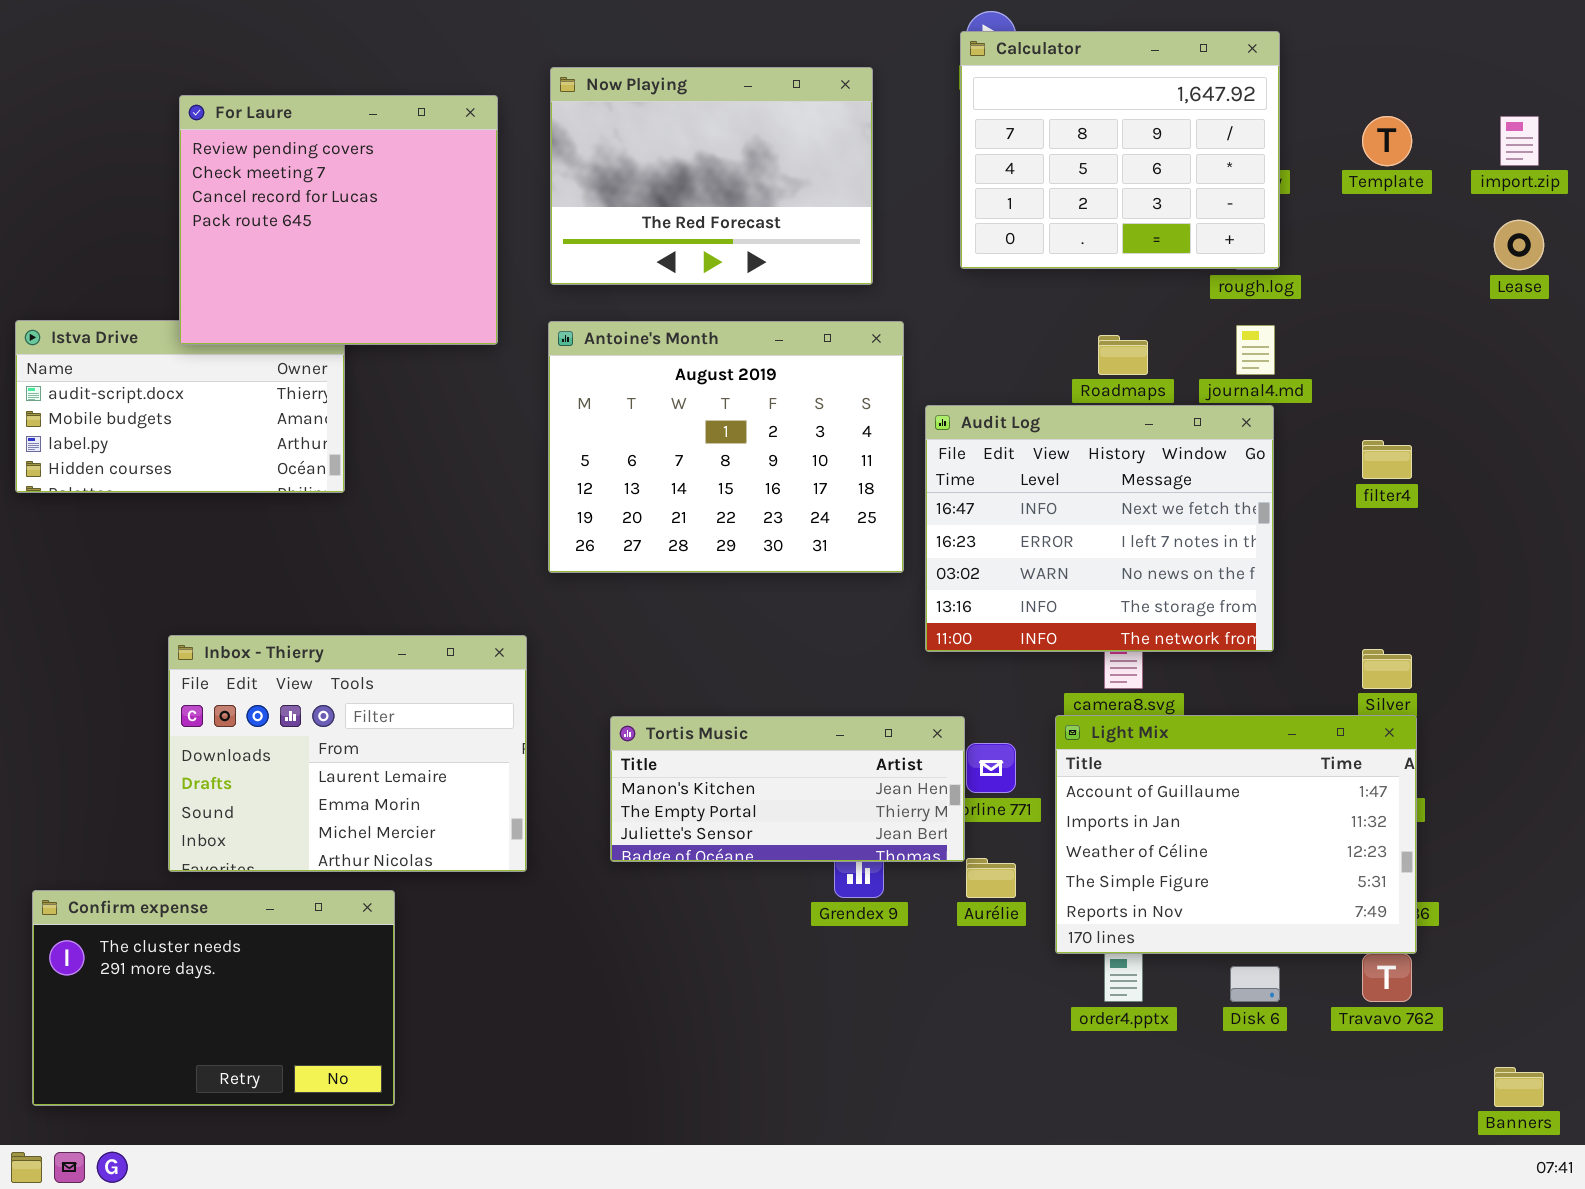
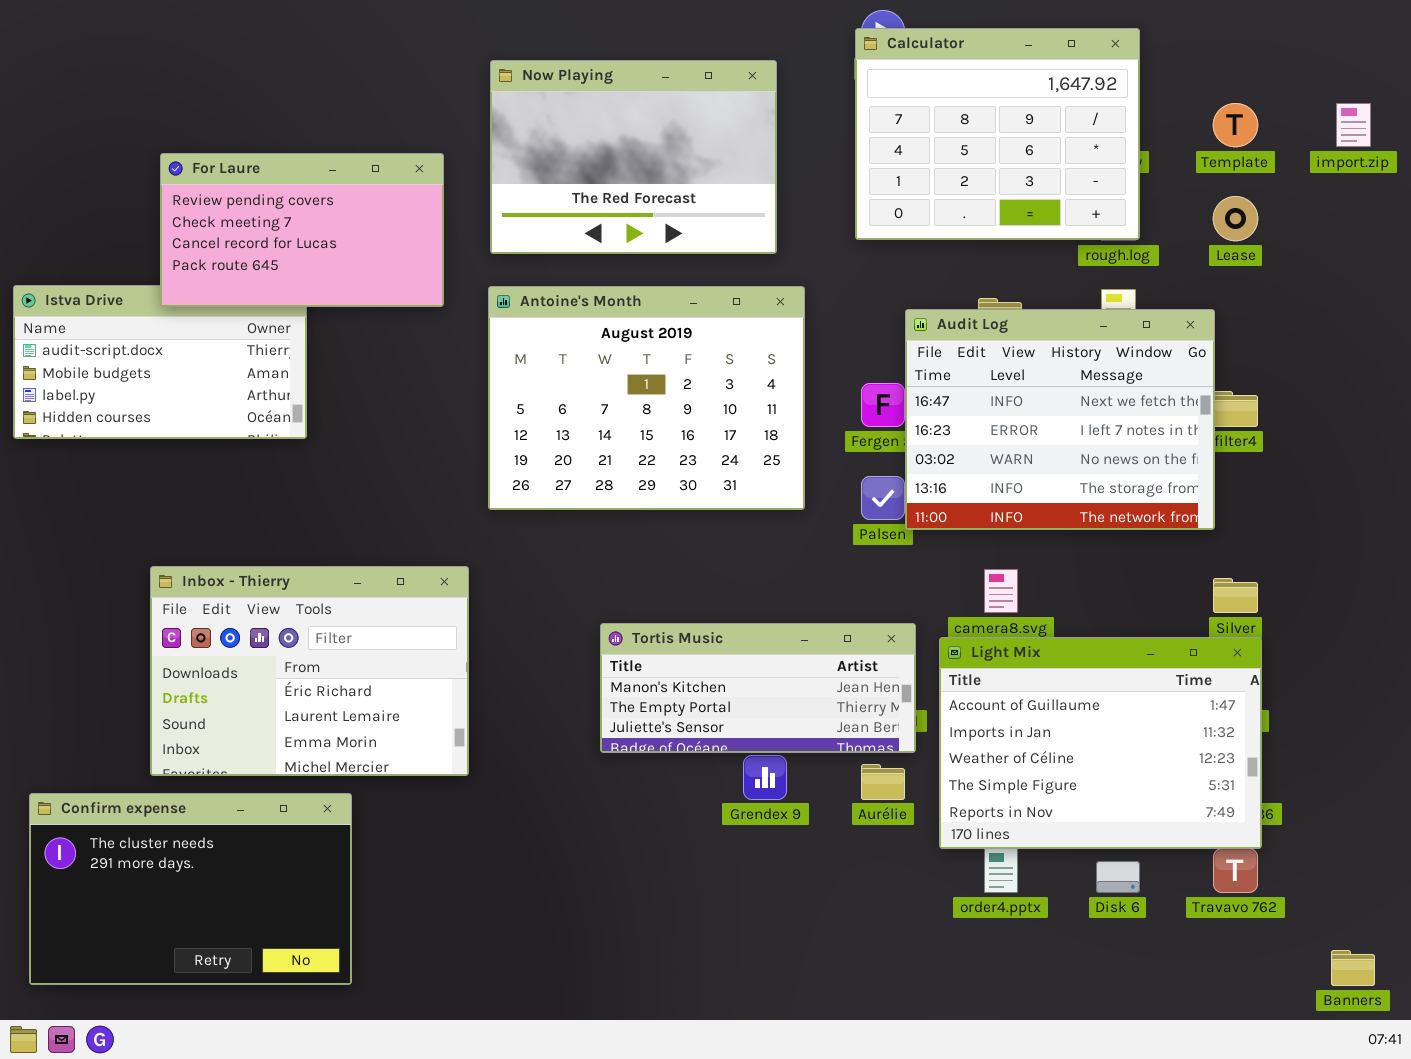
For Laure: [179,95,498,345] -> [160,153,444,307], resized
Lease: [1494,220,1544,270] -> [1213,196,1258,241], moved
Audit Log: [925,405,1274,652] -> [905,309,1215,530], moved
Inbox - Thierry: [168,635,527,872] -> [150,566,469,776], scrolled up 1 row
Tortis Music: [610,716,965,862] -> [600,623,916,753], moved

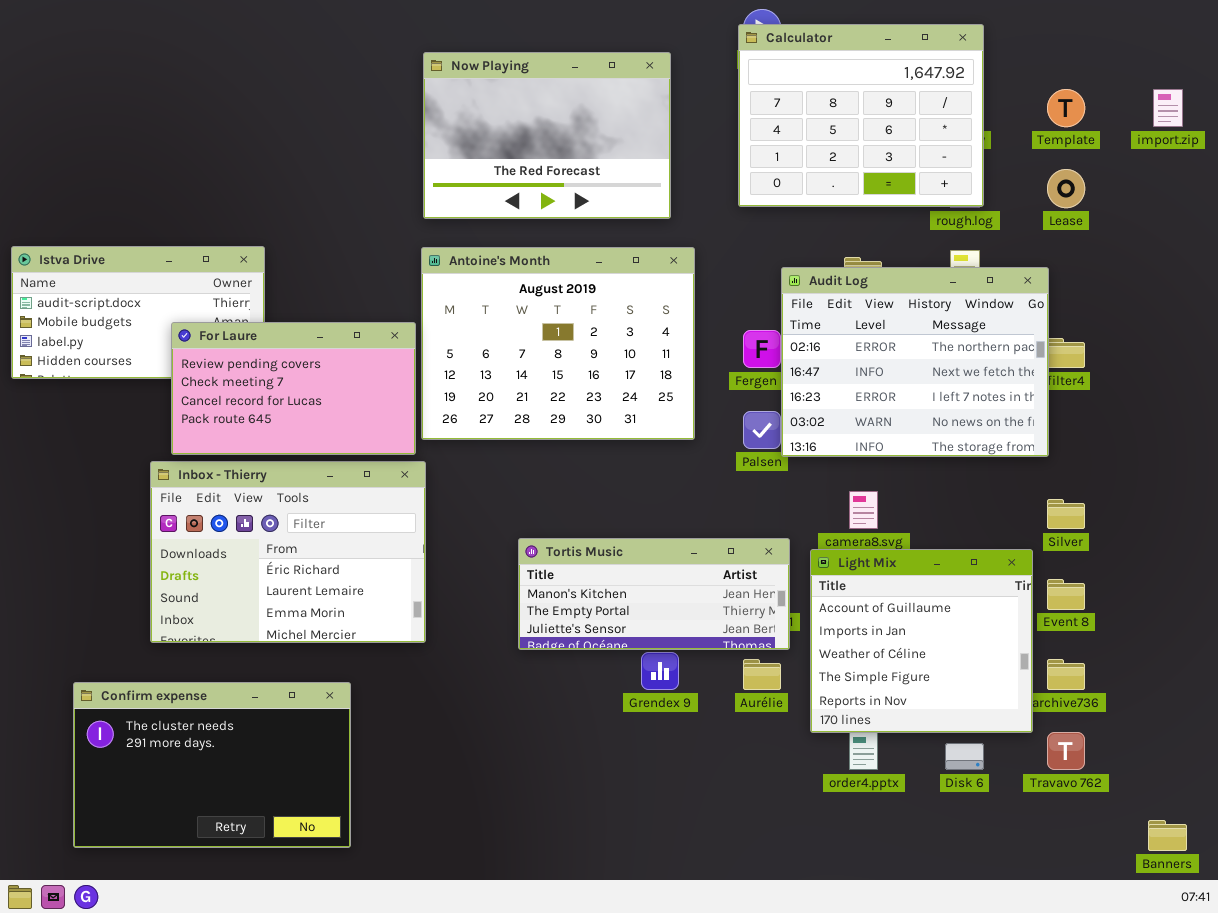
For Laure: [160,153,444,307] -> [171,322,416,455], moved
Audit Log: [905,309,1215,530] -> [781,267,1049,457], scrolled up 1 row
Inbox - Thierry: [150,566,469,776] -> [150,461,426,643], moved
Light Mix: [939,637,1262,849] -> [810,549,1033,733], resized
Confirm expense: [29,793,352,985] -> [73,682,351,848], moved

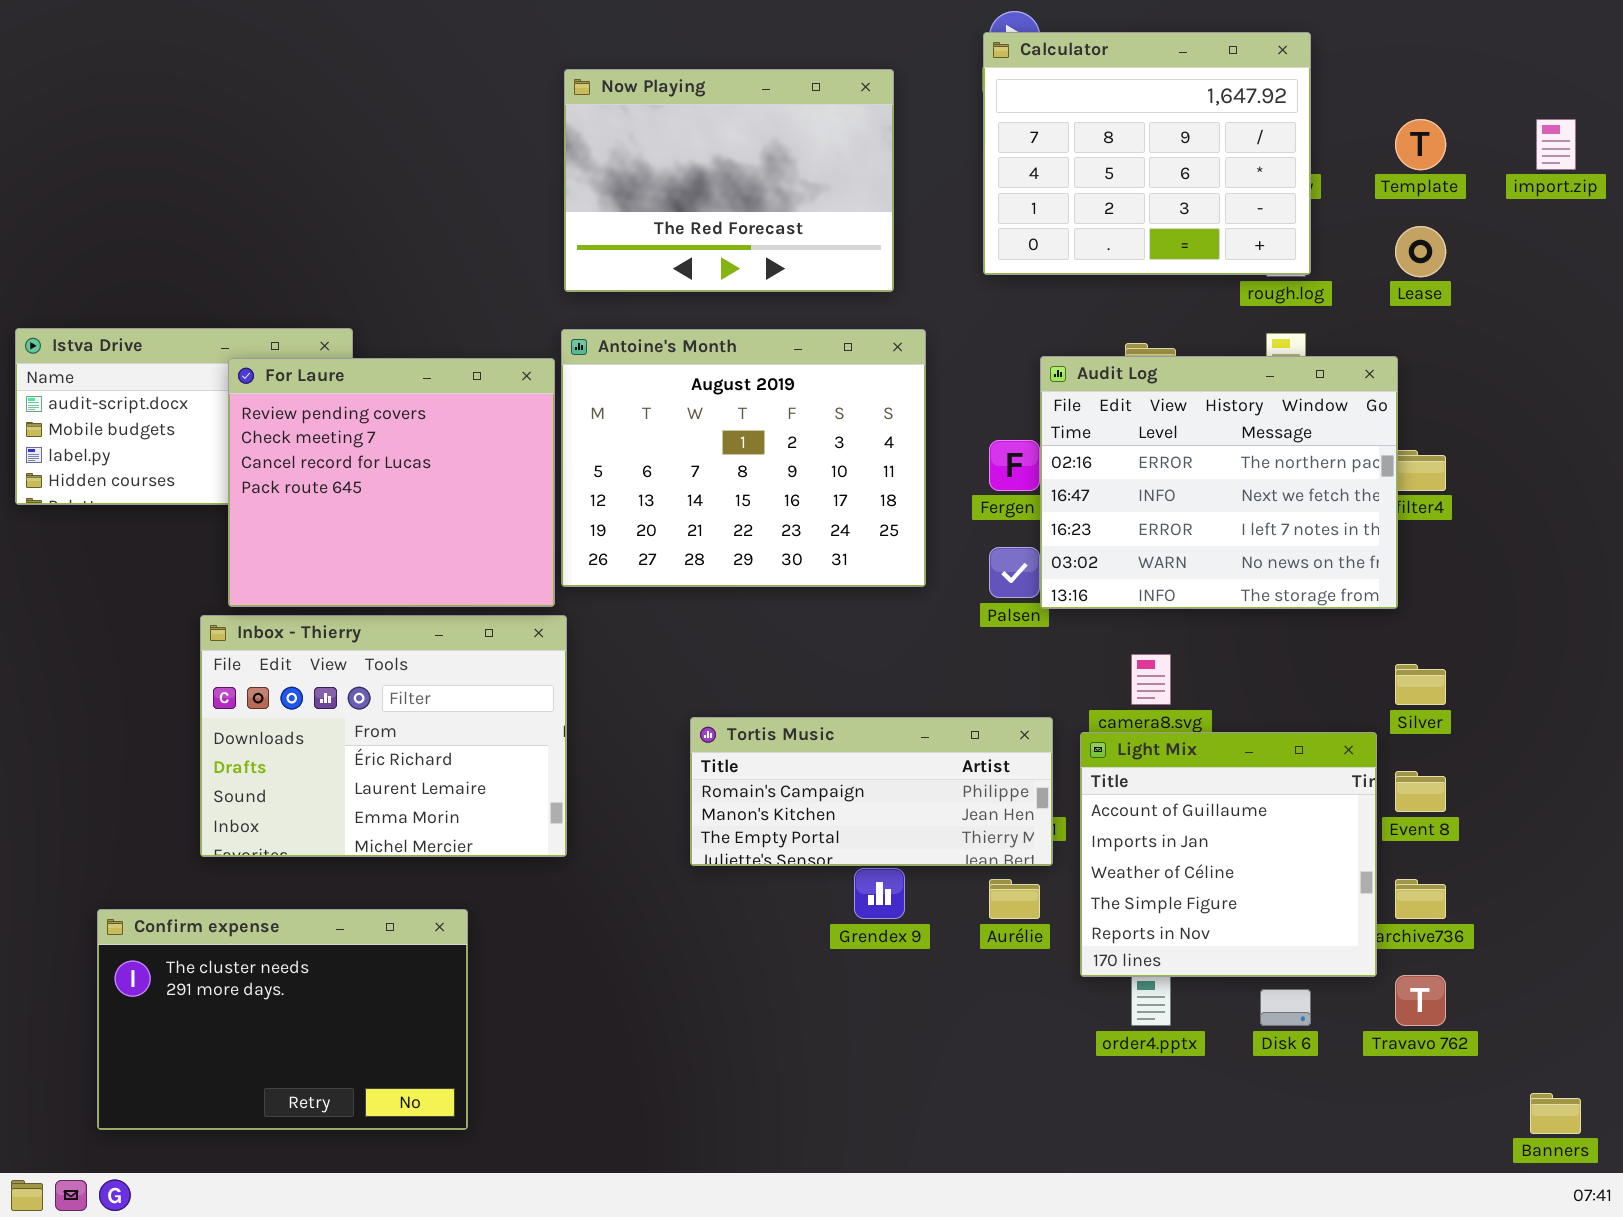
For Laure: [171,322,416,455] -> [228,358,555,607], resized
Tortis Music: [518,538,790,650] -> [690,717,1053,866], scrolled up 1 row

